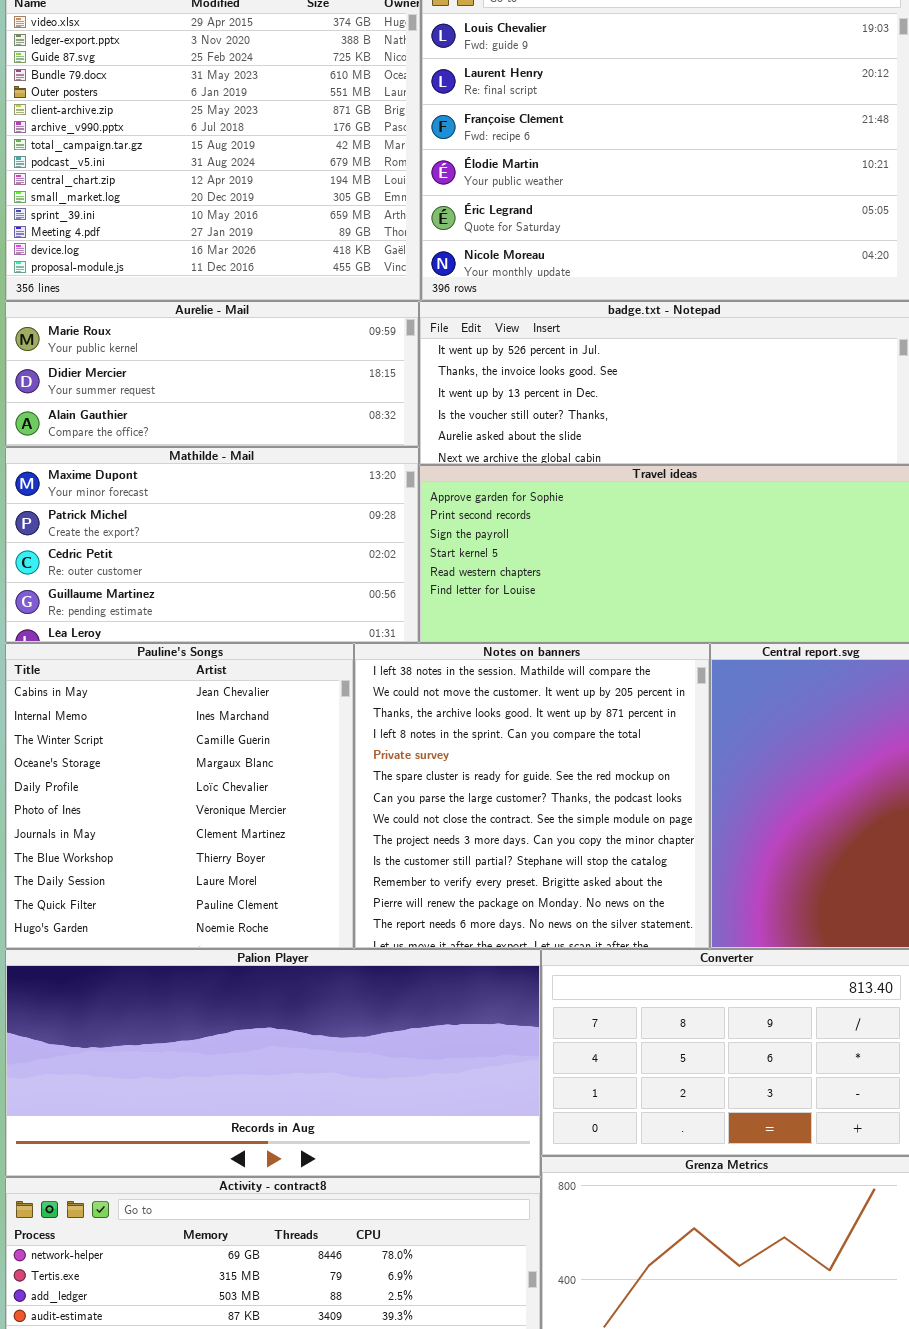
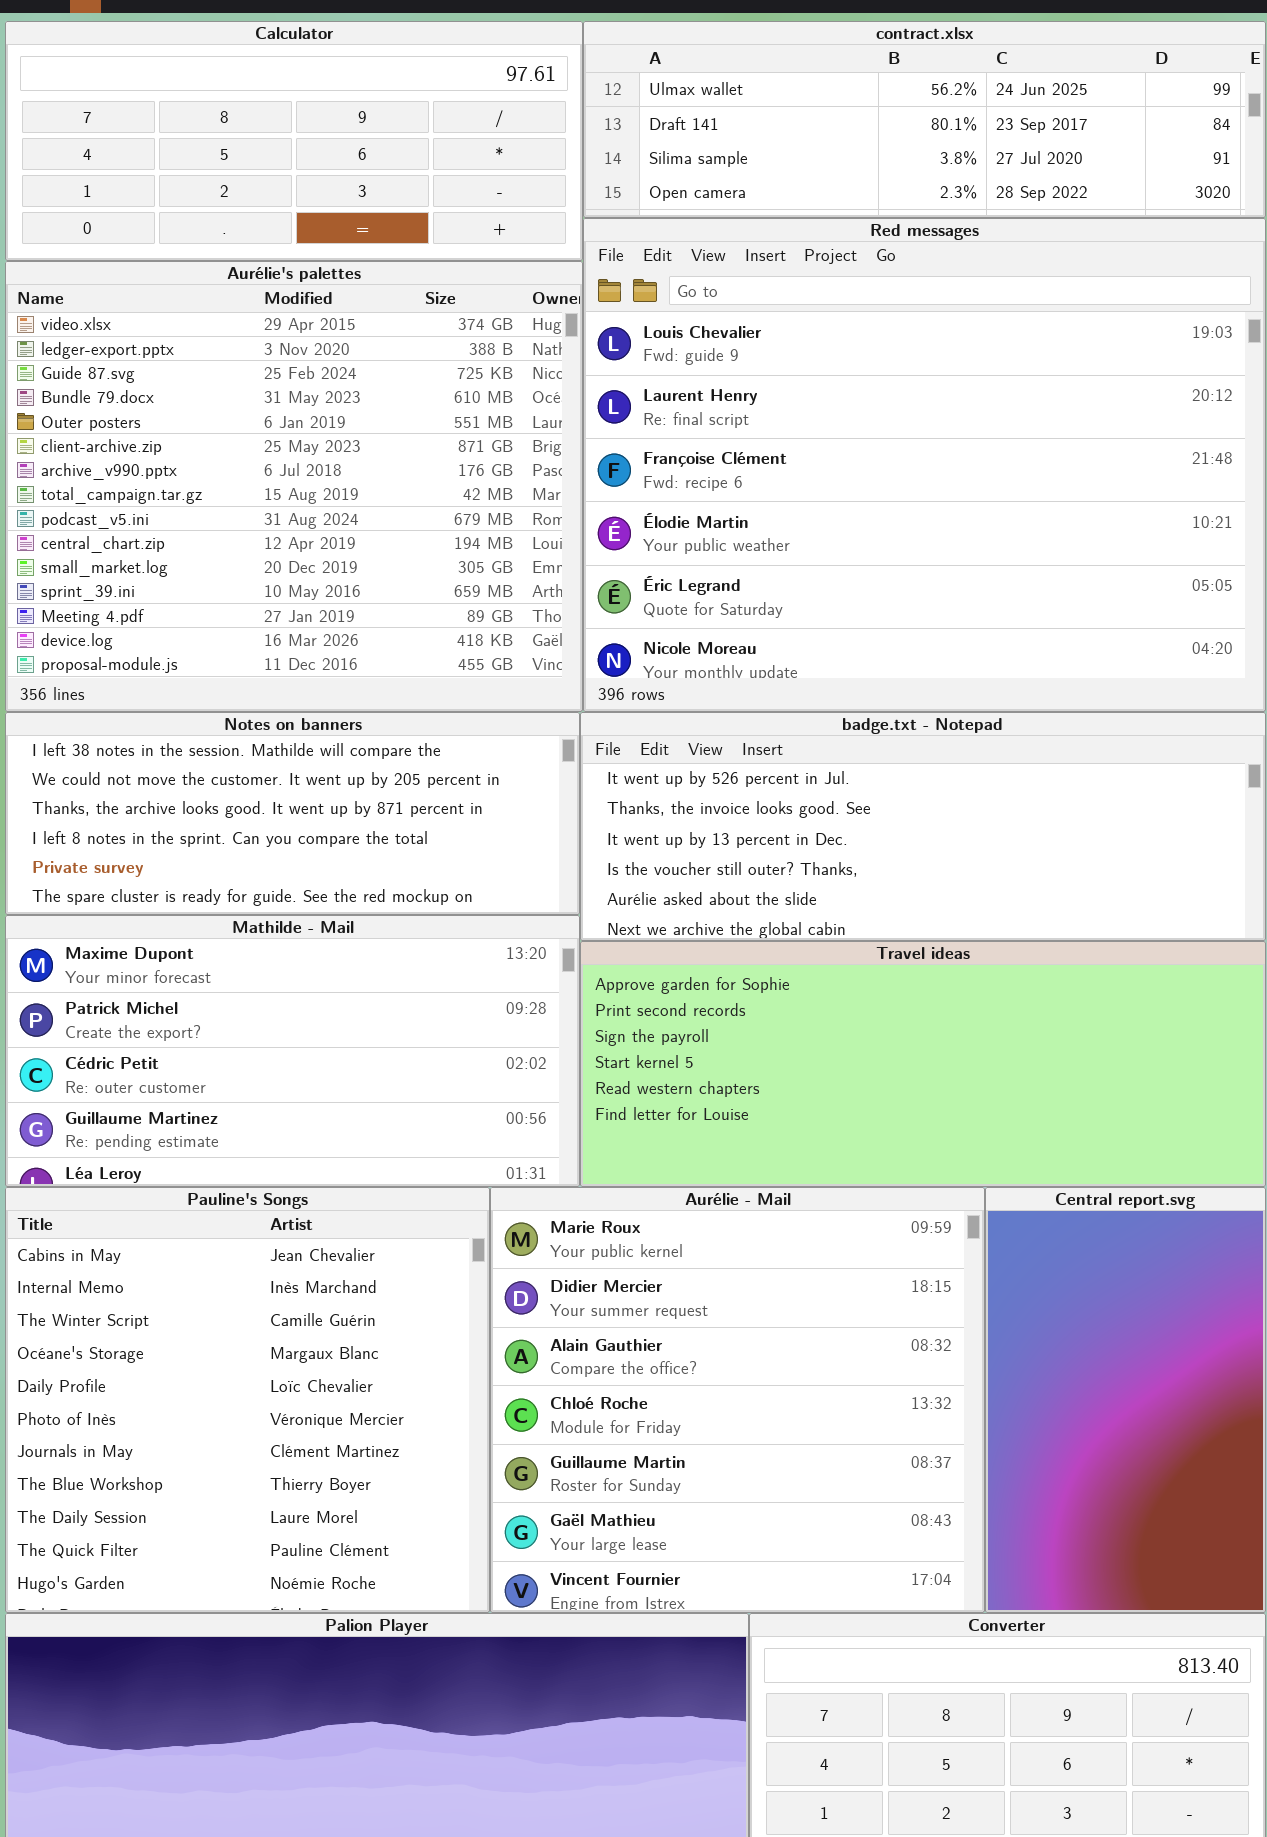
Aurélie - Mail: [5,301,419,447] -> [490,1187,985,1613], moved, resized
Notes on banners: [354,643,710,949] -> [5,712,580,915], moved, resized

